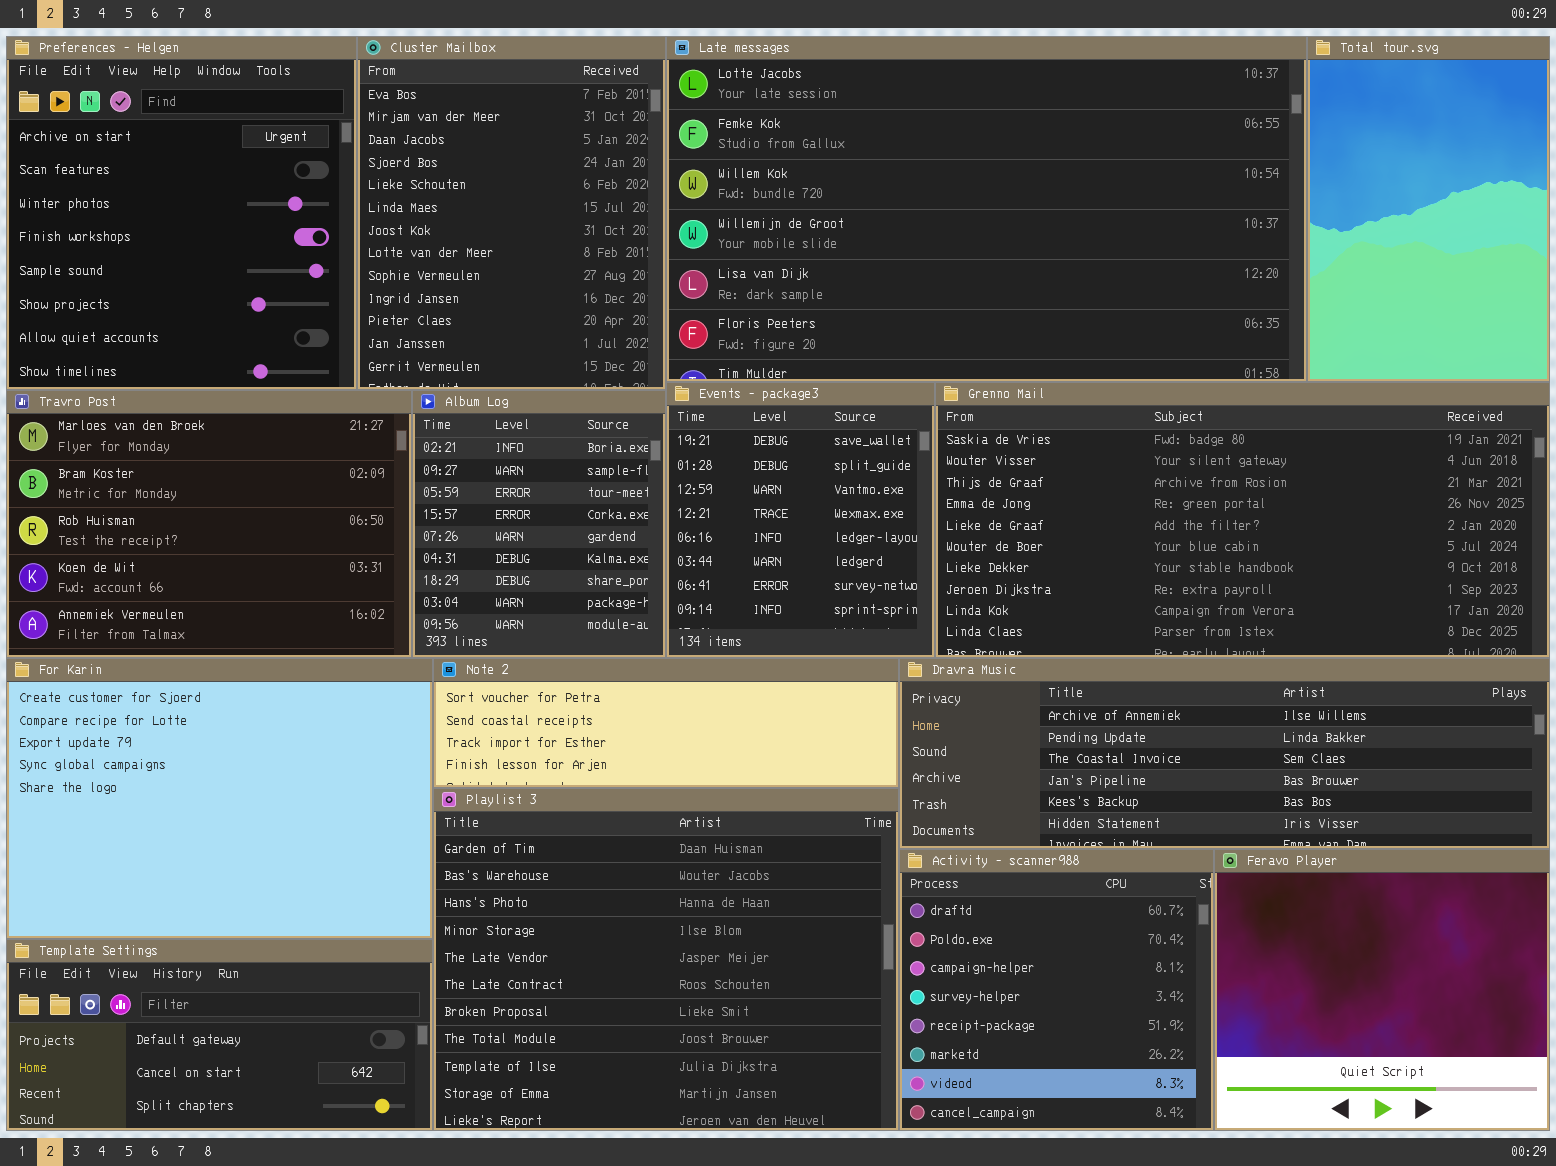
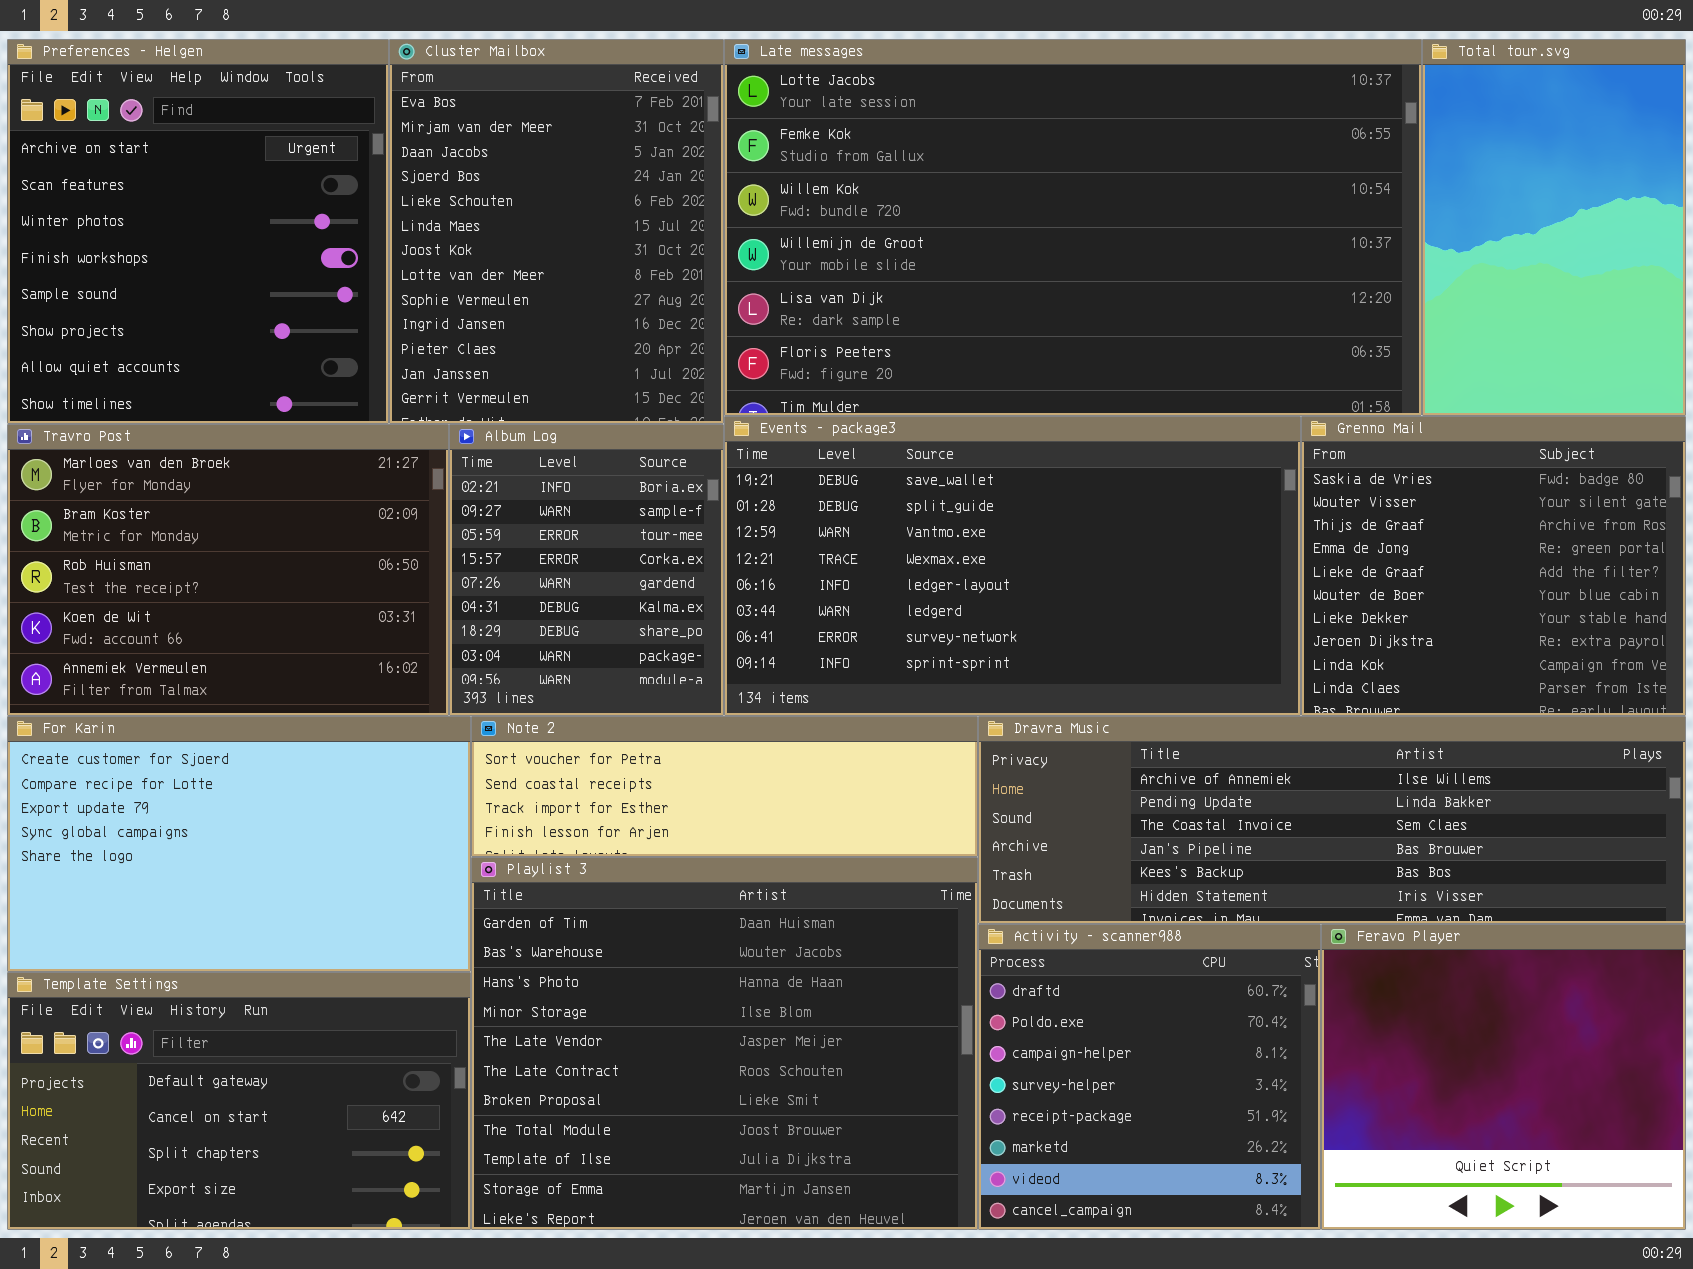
Events - package3: [666,382,935,658] -> [724,416,1301,716], resized
Grenno Mail: [935,382,1550,658] -> [1301,416,1686,716], resized
For Karin: [6,658,433,939] -> [7,716,471,972], resized
Template Settings: [6,939,433,1131] -> [7,972,471,1230], resized

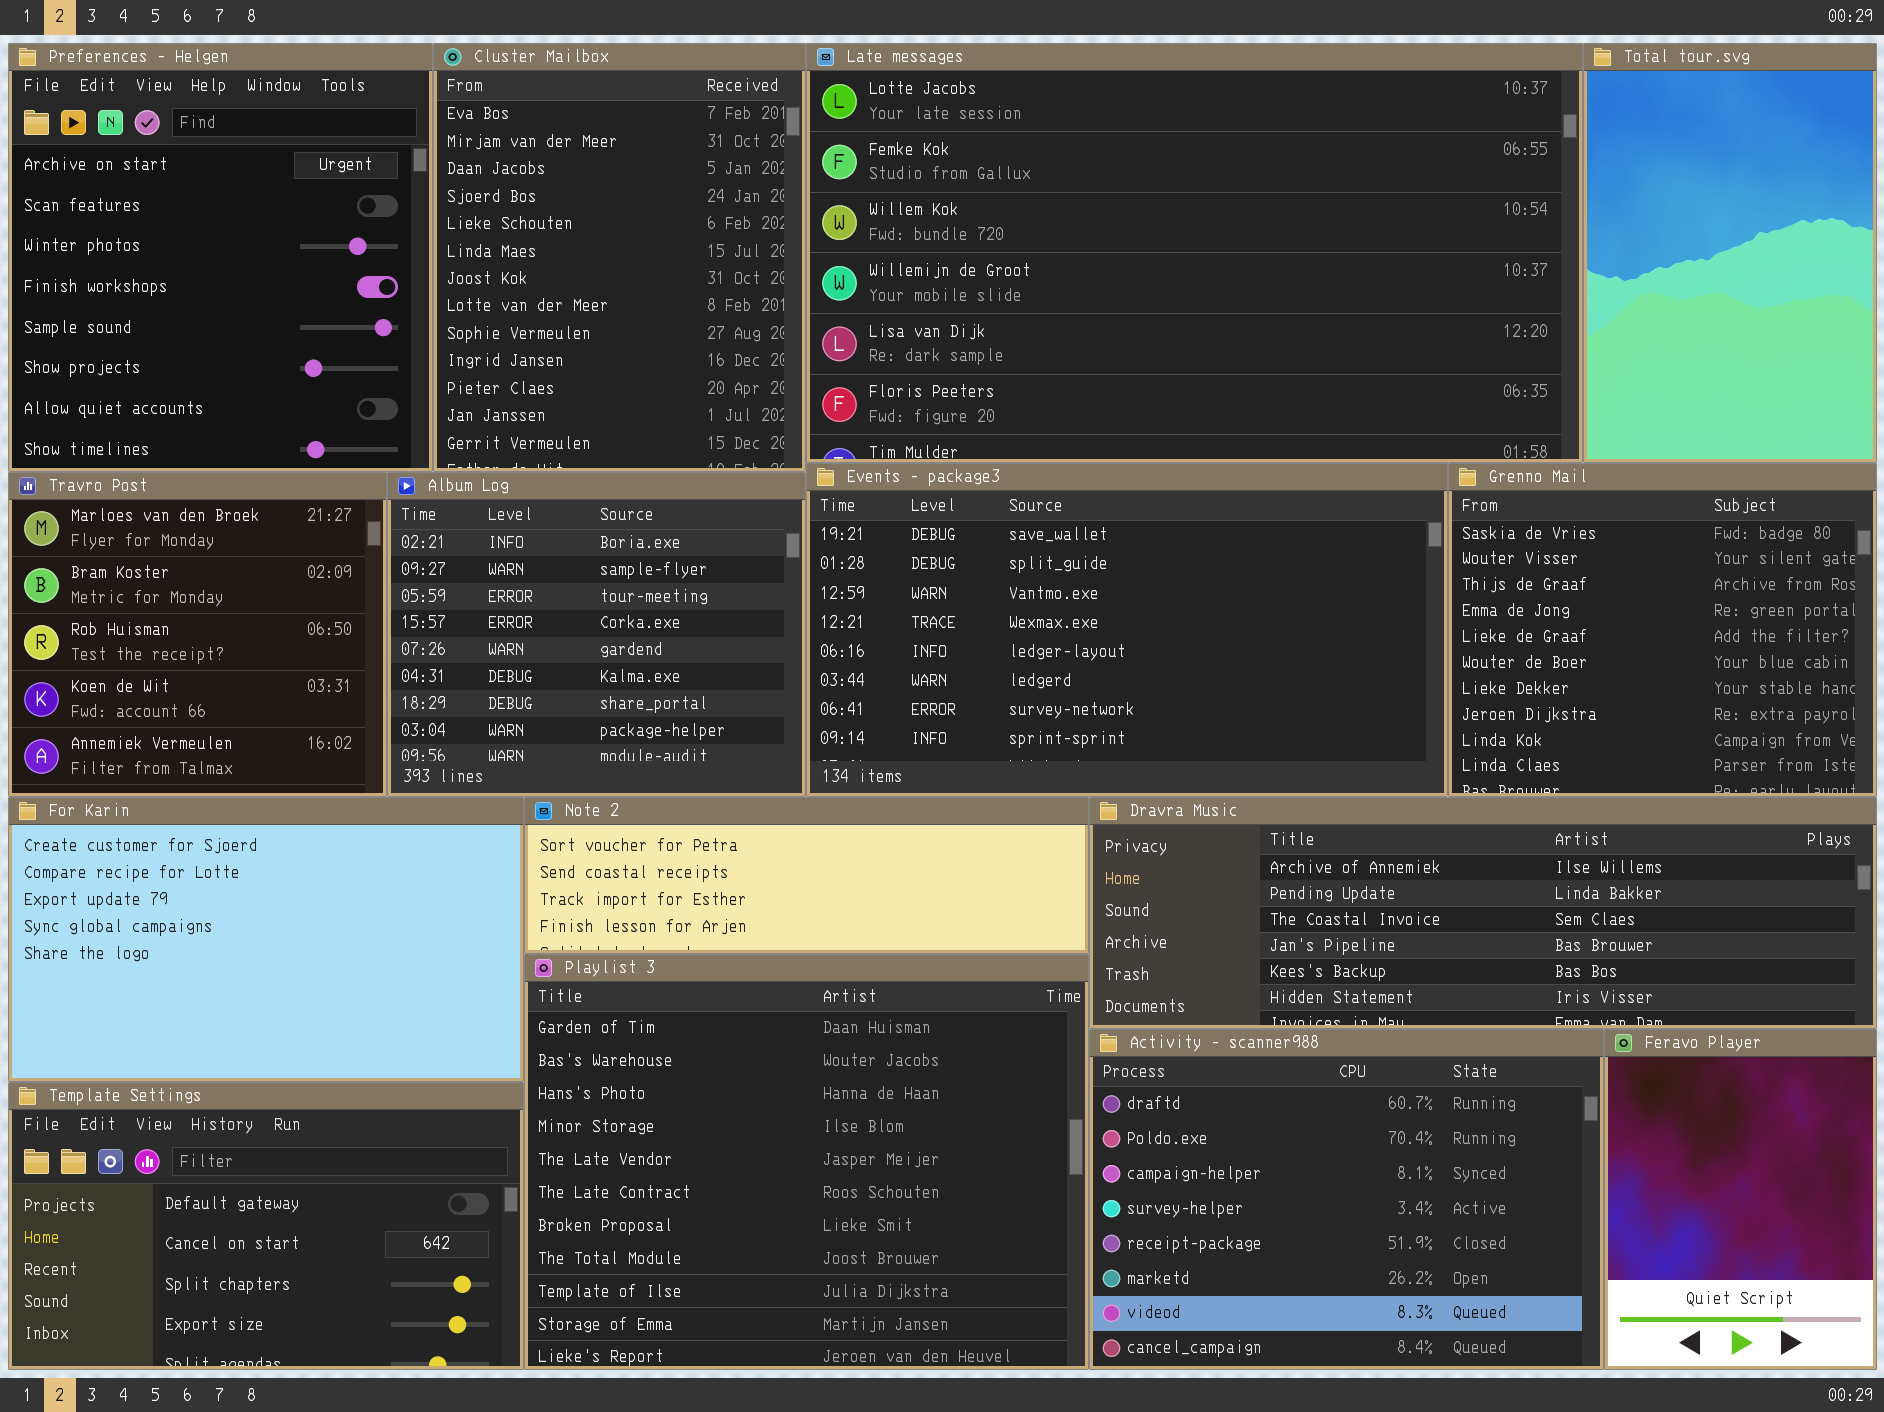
Travro Post: [7,424,449,716] -> [8,472,387,797], resized
Album Log: [449,424,724,716] -> [387,472,806,797], resized
Activity - scanner988: [978,924,1321,1230] -> [1089,1029,1604,1370], resized
Feravo Player: [1321,924,1686,1230] -> [1604,1029,1877,1370], resized

